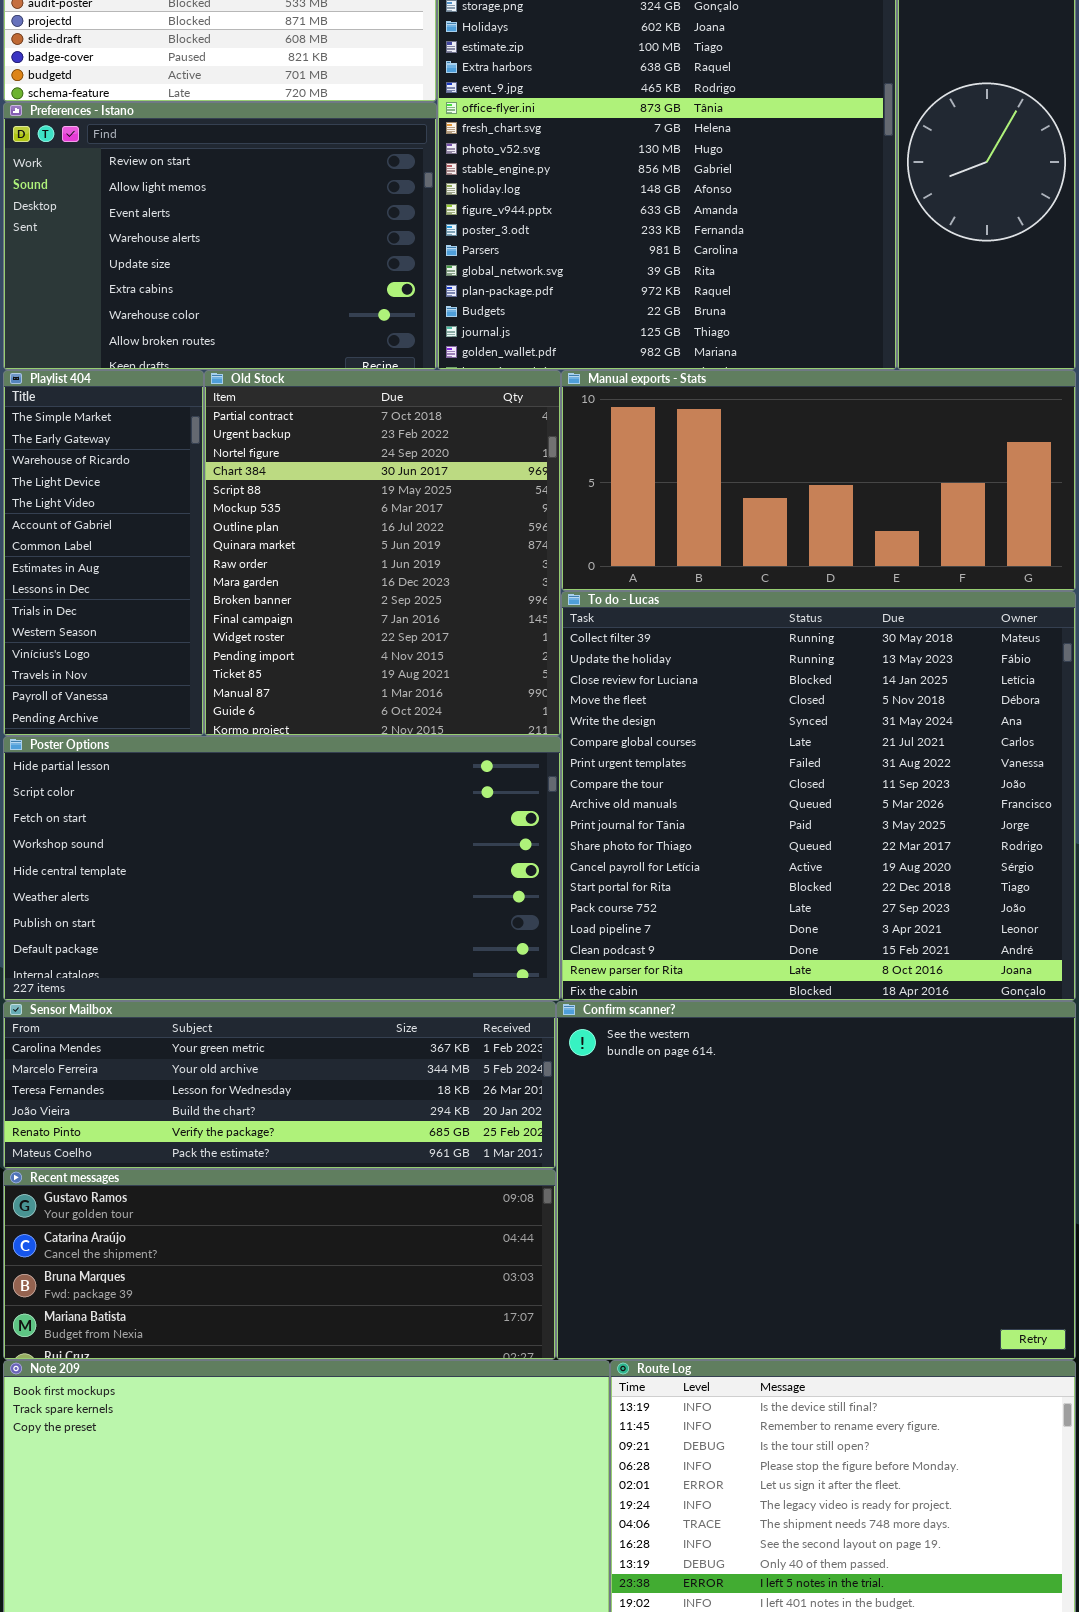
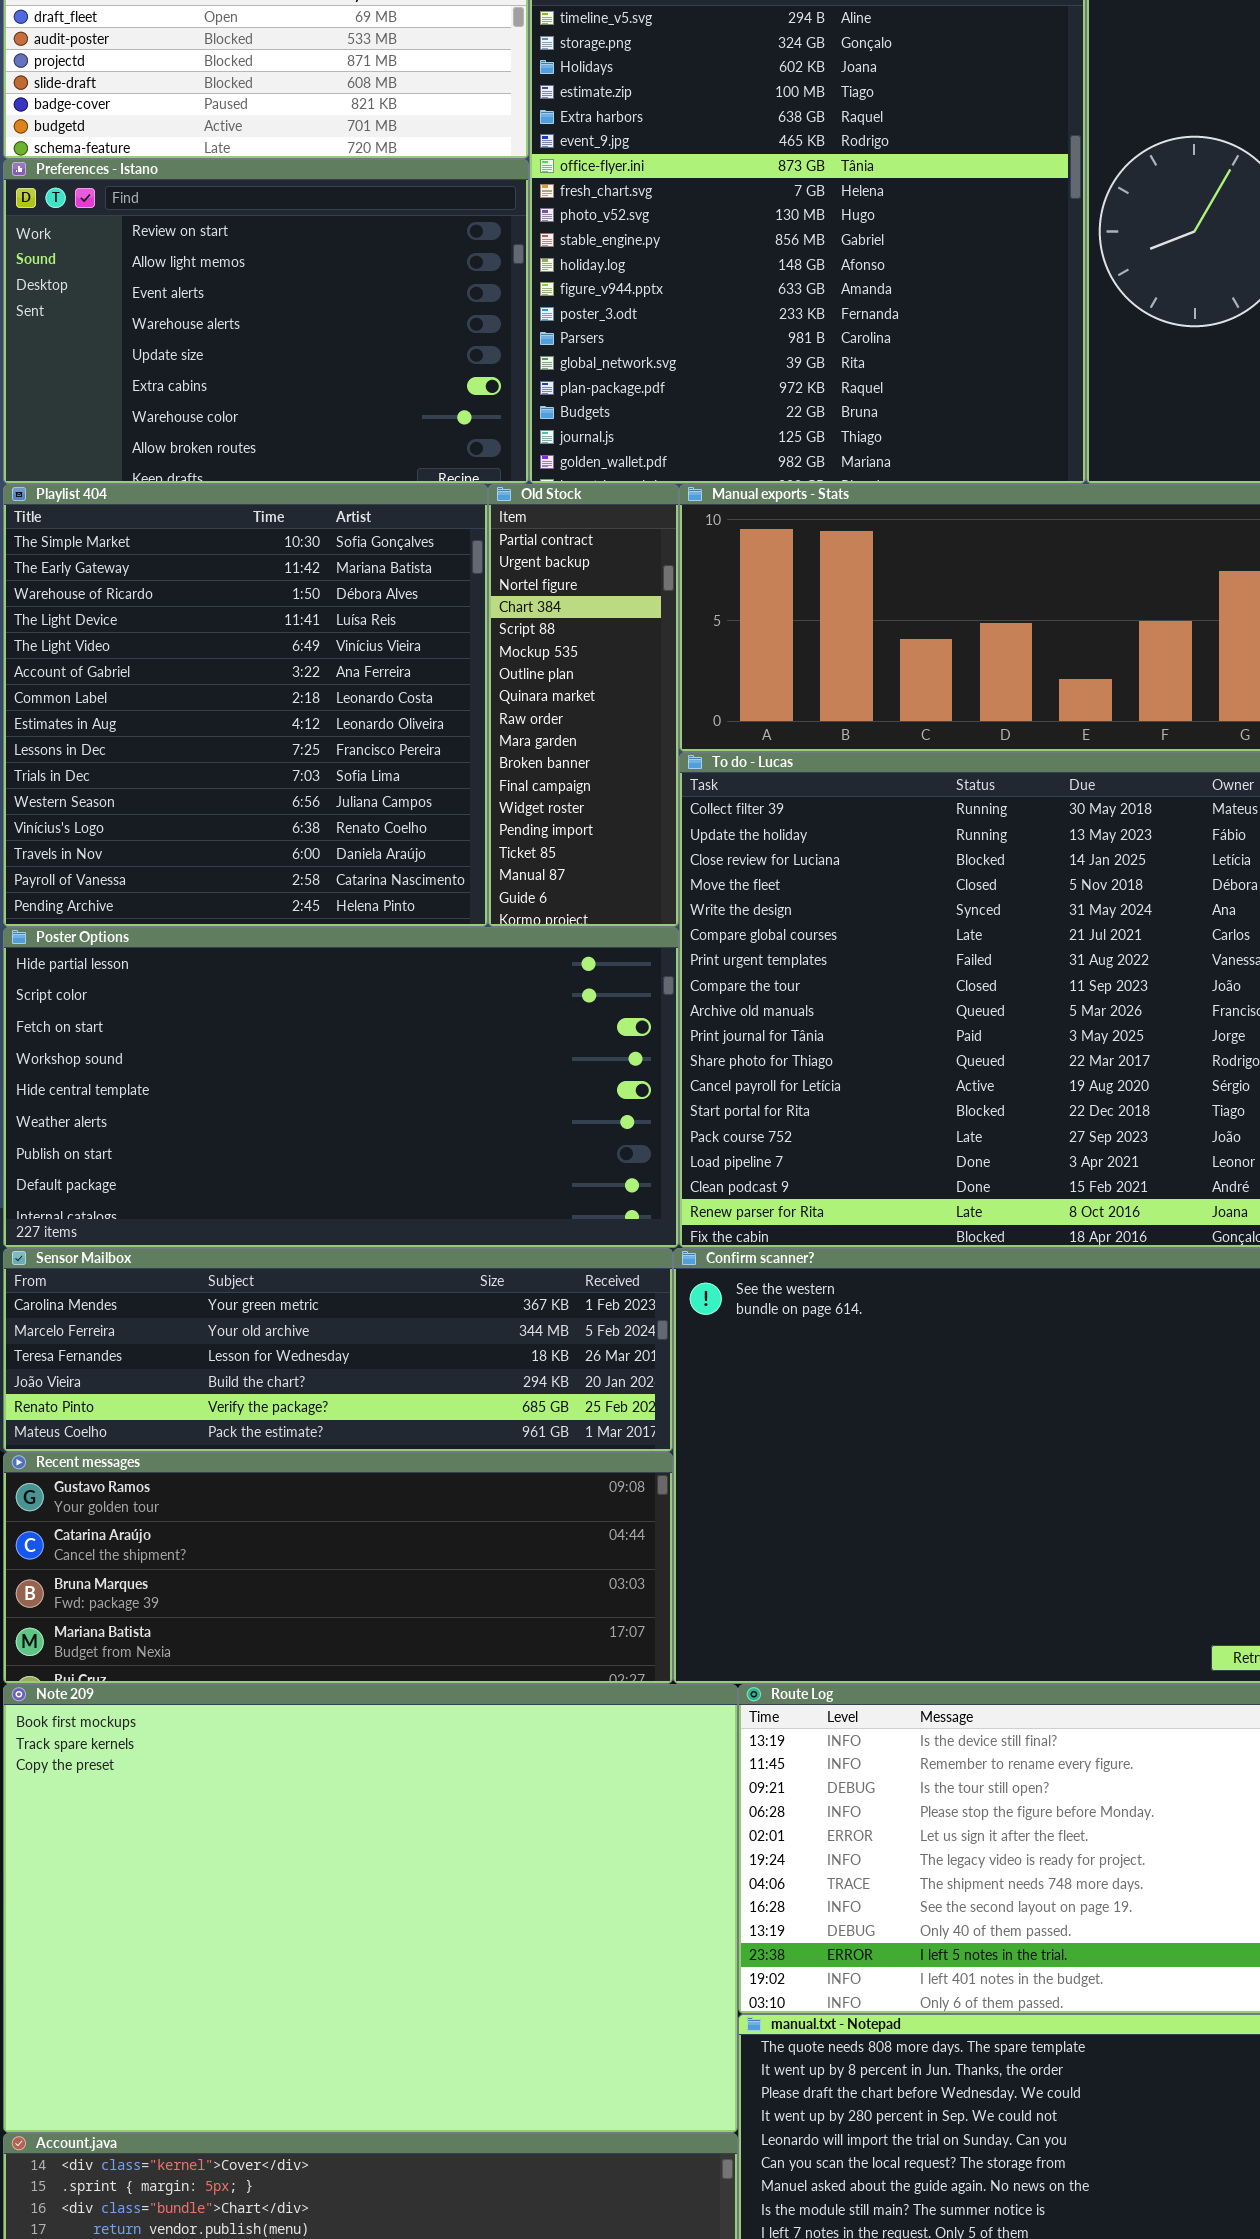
Playlist 404: [3,370,204,736] -> [3,484,488,927], resized
Old Stock: [204,370,561,736] -> [488,484,679,927], resized

